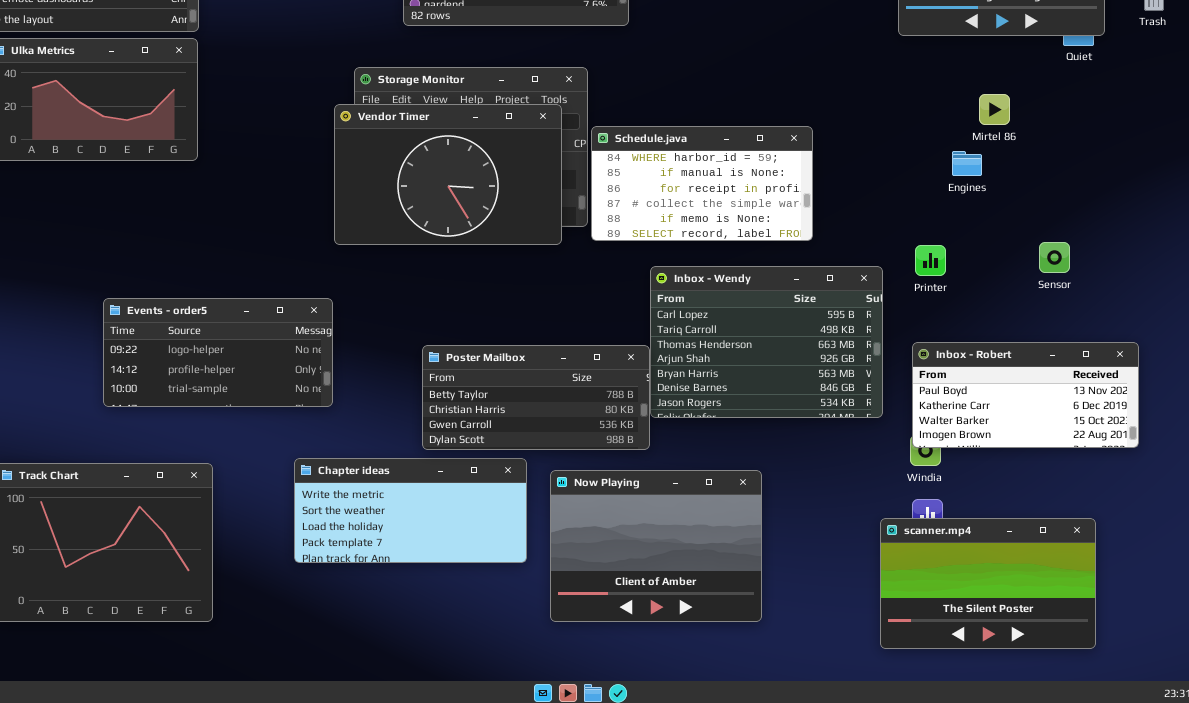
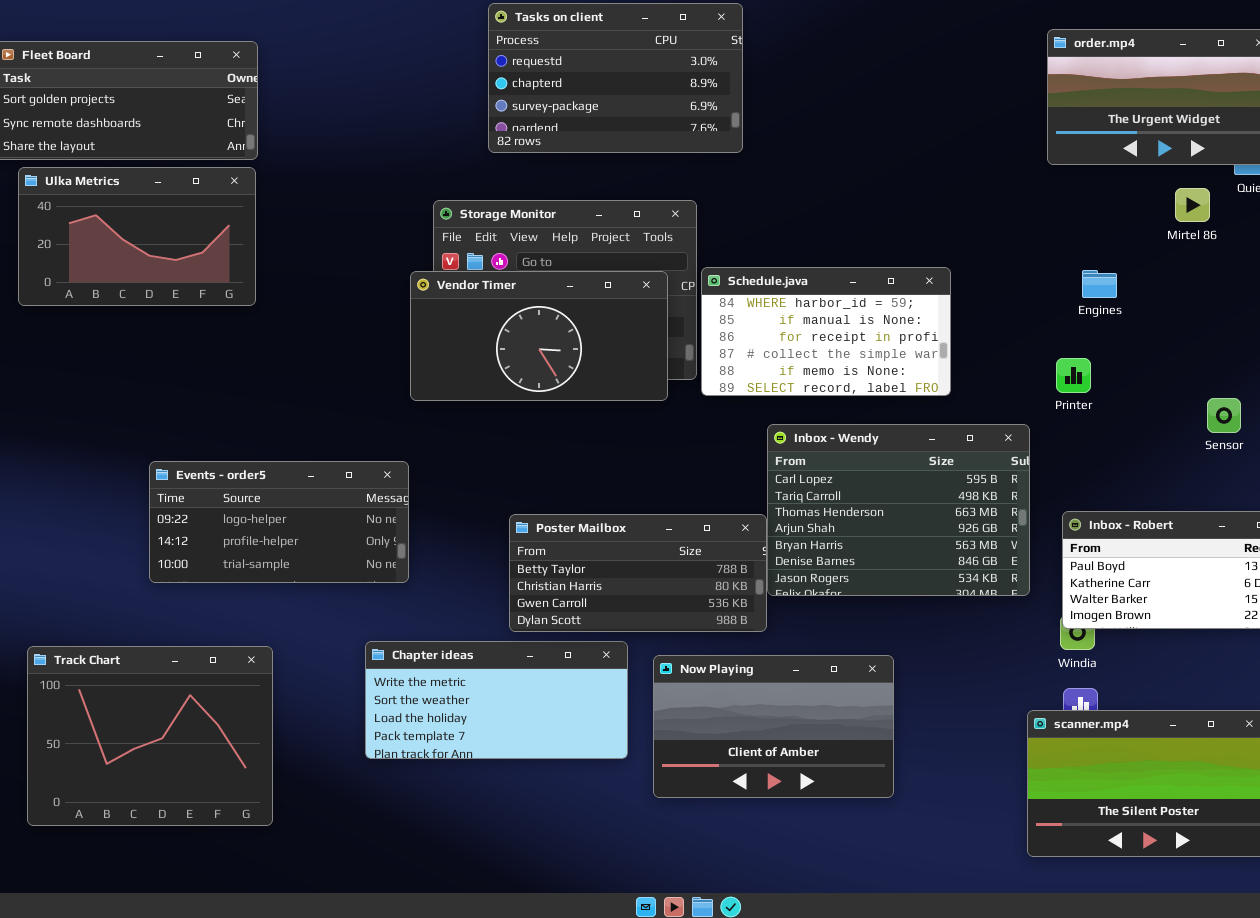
Mirtel 86: [979,94,1010,125] -> [1175,188,1210,222], moved
Vendor Timer: [334,104,562,245] -> [410,271,668,401], resized
Engines: [952,151,982,176] -> [1082,270,1117,298], moved
Printer: [915,245,946,276] -> [1056,358,1091,393], moved
Now Playing: [550,470,762,622] -> [653,655,894,798], resized

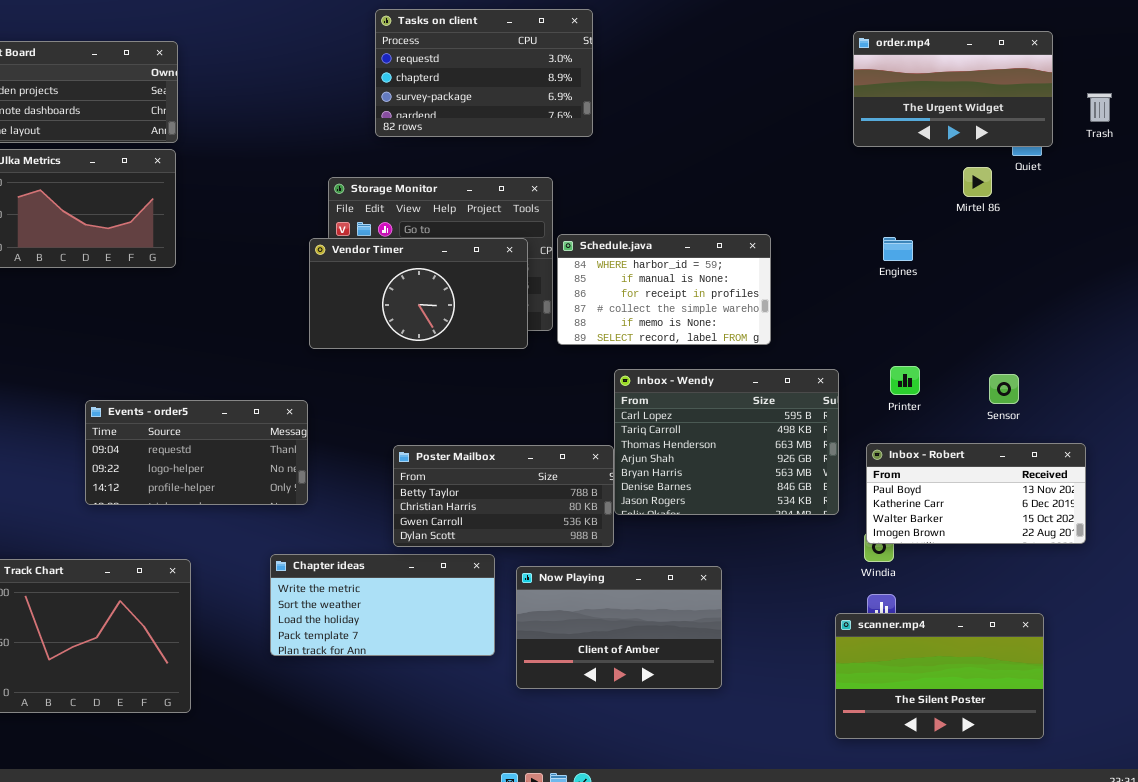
Printer: [1056,358,1091,393] -> [890,366,920,395], moved
Sensor: [1207,398,1241,433] -> [989,374,1019,404], moved
Events - order5: [149,461,409,583] -> [85,400,308,505], scrolled up 1 row

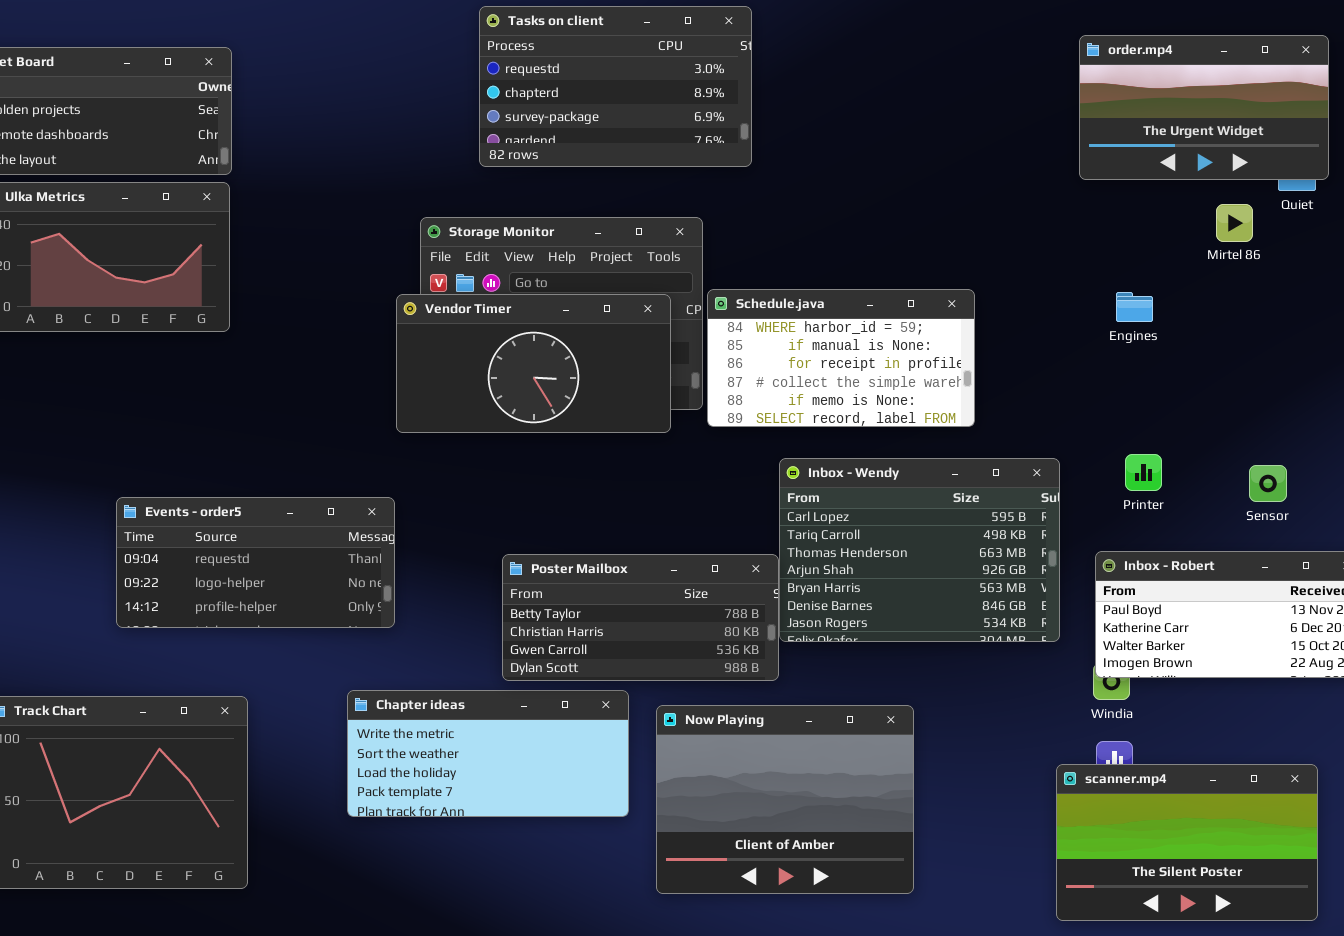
Now Playing: [516,566,722,689] -> [656,705,914,894], resized

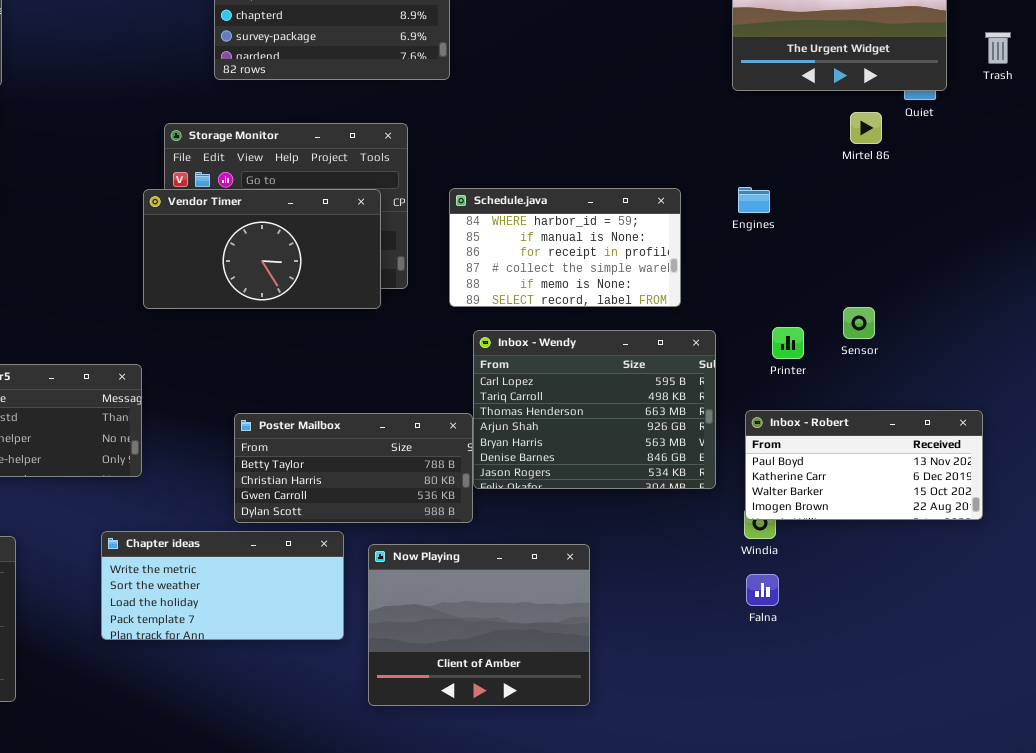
Schedule.java: [707,289,975,427] -> [449,188,681,307], moved
Engines: [1116,292,1153,322] -> [738,187,770,213], moved
Sensor: [1249,465,1287,502] -> [843,307,875,339], moved
scanner.mp4: [1056,764,1318,921] -> none, closed

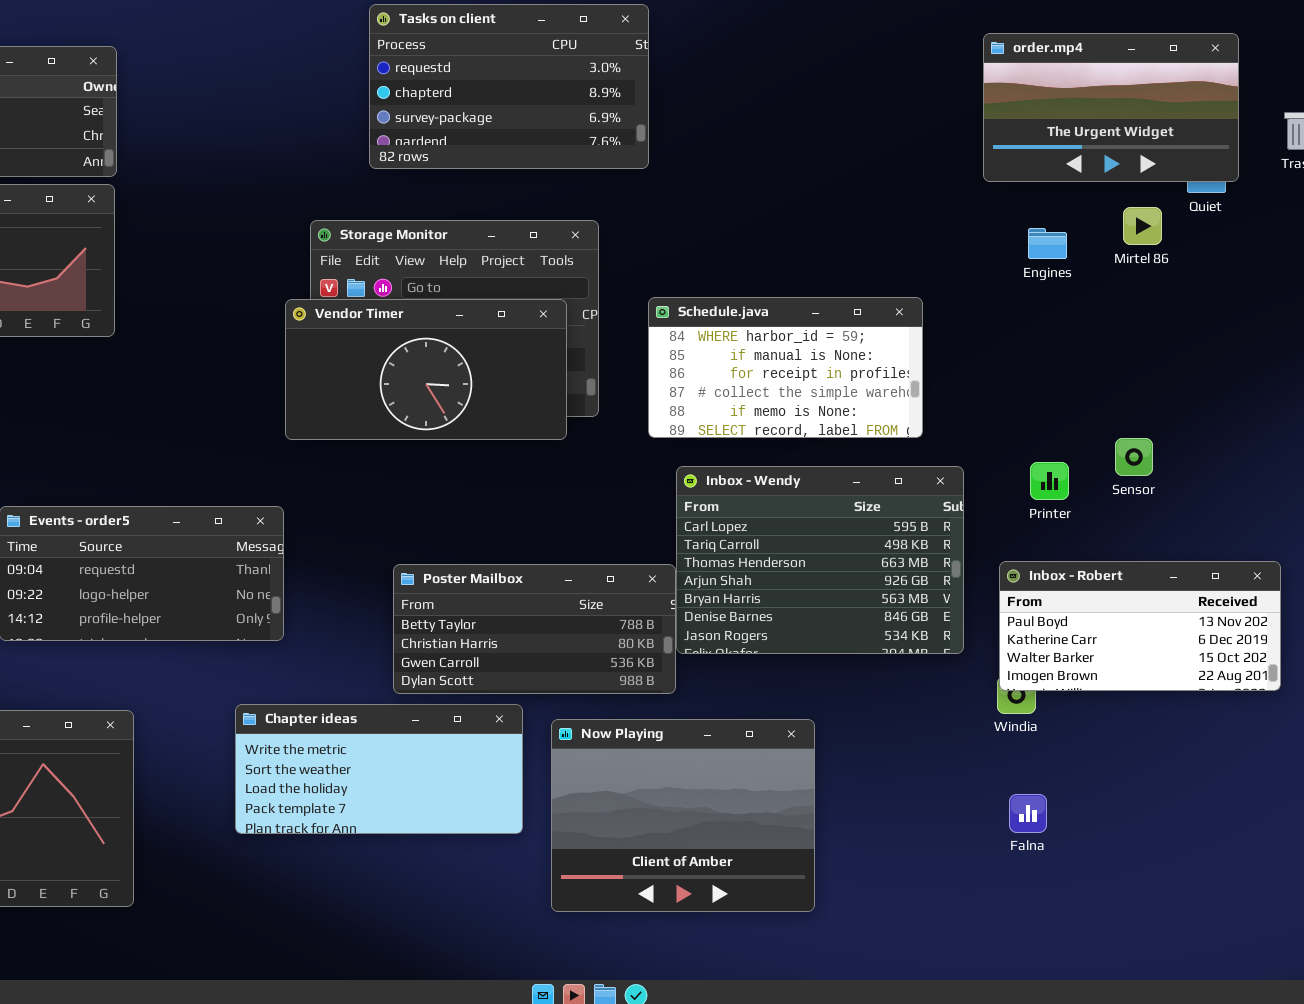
Engines: [738,187,770,213] -> [1028,228,1067,259], moved
Falna: [746,574,779,606] -> [1009,794,1047,833], moved

